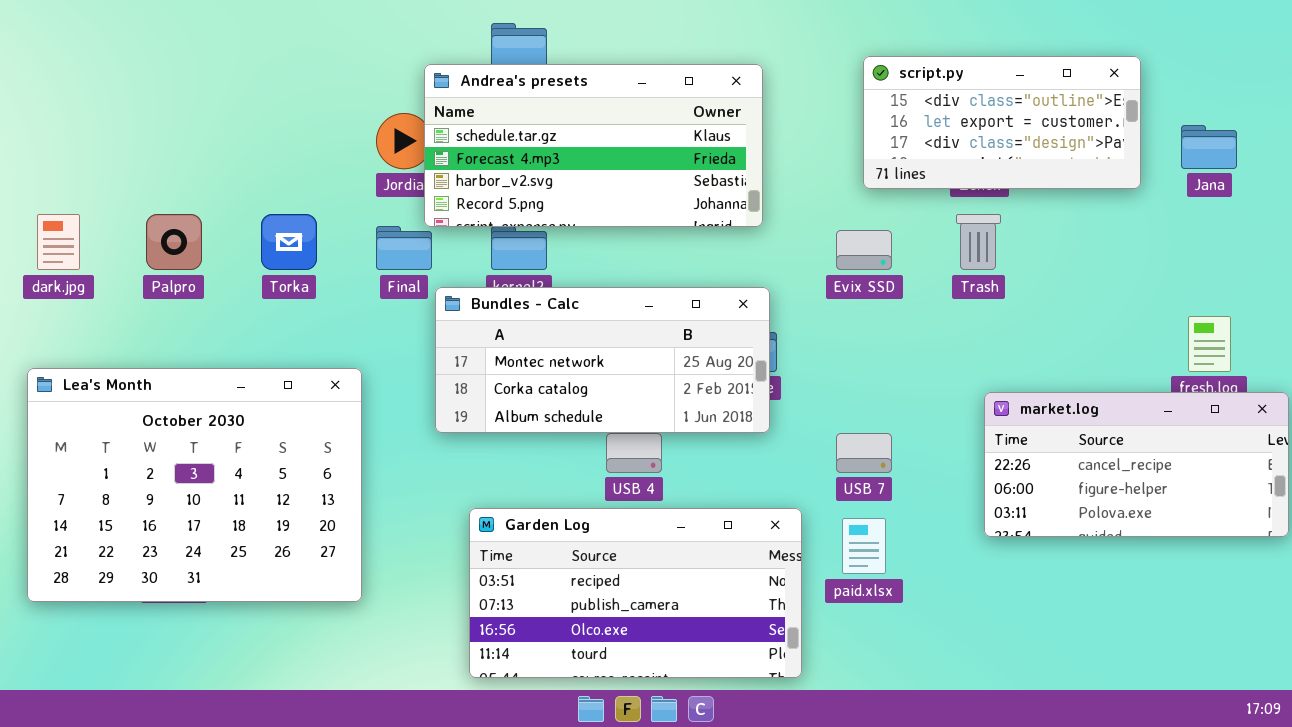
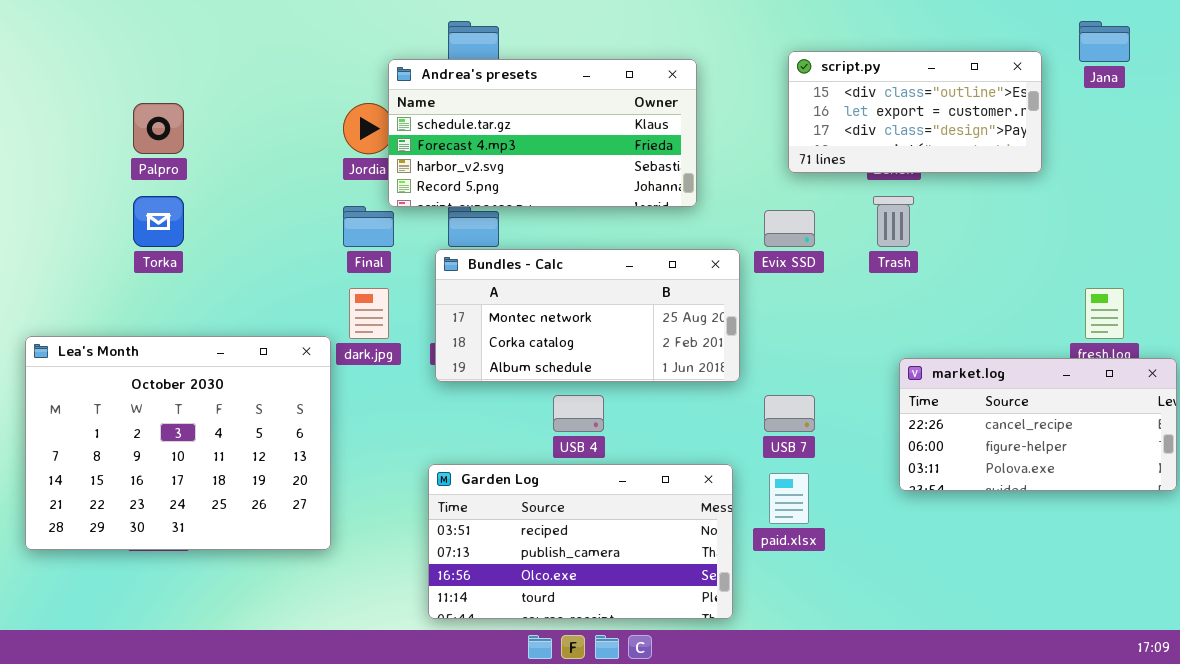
Jana: [1181,125,1237,169] -> [1079,21,1130,62], moved
dark.jpg: [37,214,80,270] -> [349,288,389,339], moved
Palpro: [146,214,202,270] -> [133,103,184,154], moved
Torka: [261,214,317,270] -> [133,196,184,247], moved
Bundles - Calc: [435,287,770,433] -> [435,249,740,382], moved

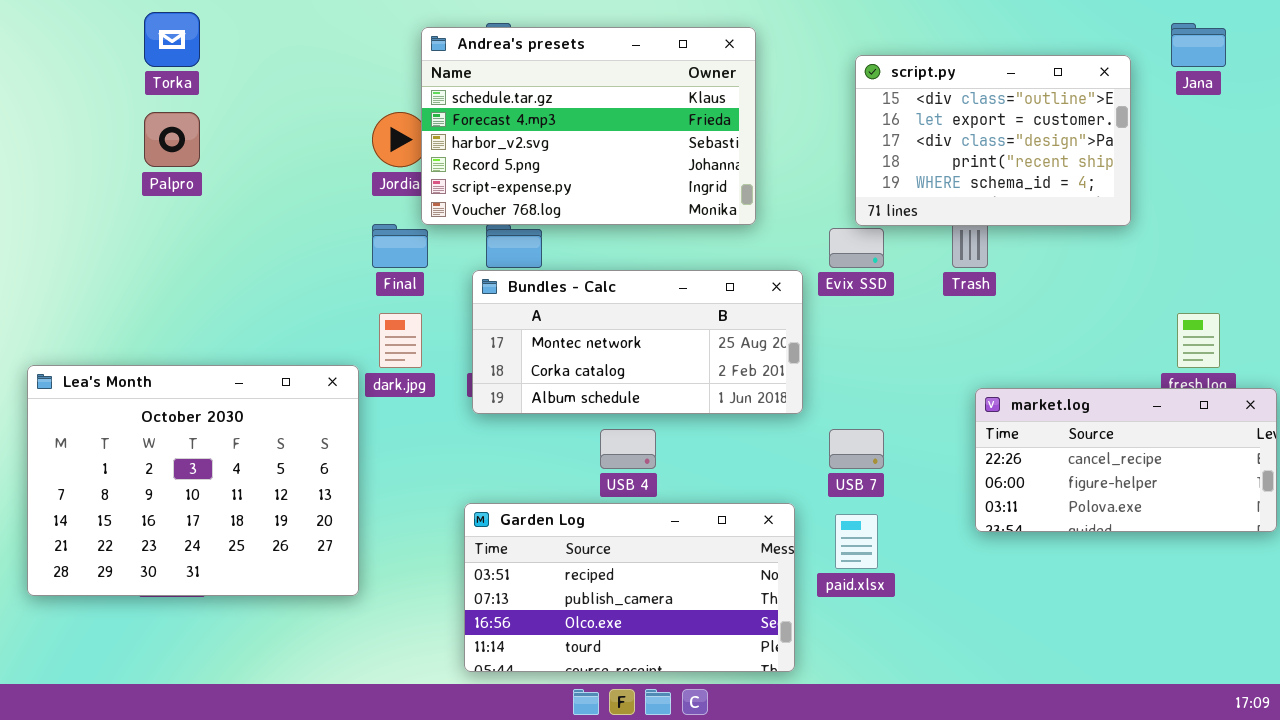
script.py: [788,51,1042,173] -> [855,55,1131,226], resized
Andrea's presets: [388,59,697,207] -> [421,27,756,225], resized
Torka: [133,196,184,247] -> [144,12,200,67], moved

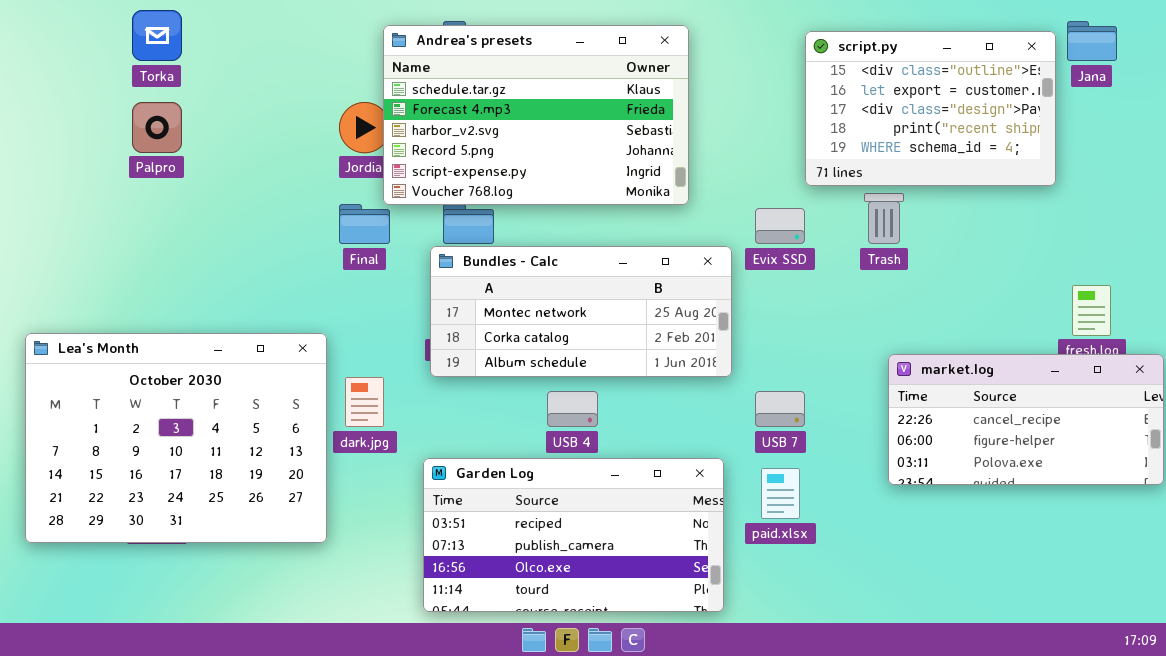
script.py: [855,55,1131,226] -> [805,31,1056,186], moved
dark.jpg: [379,313,422,368] -> [345,377,384,427], moved

